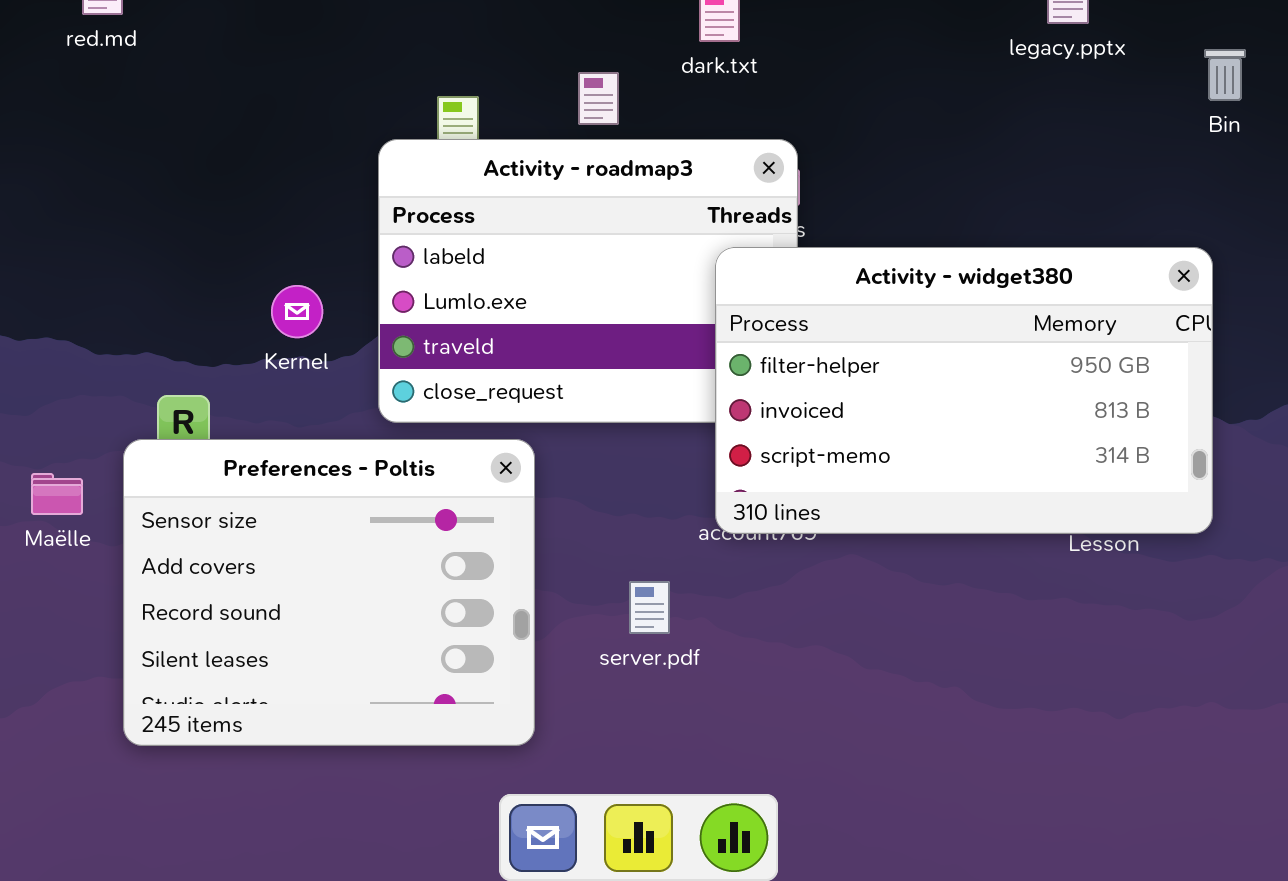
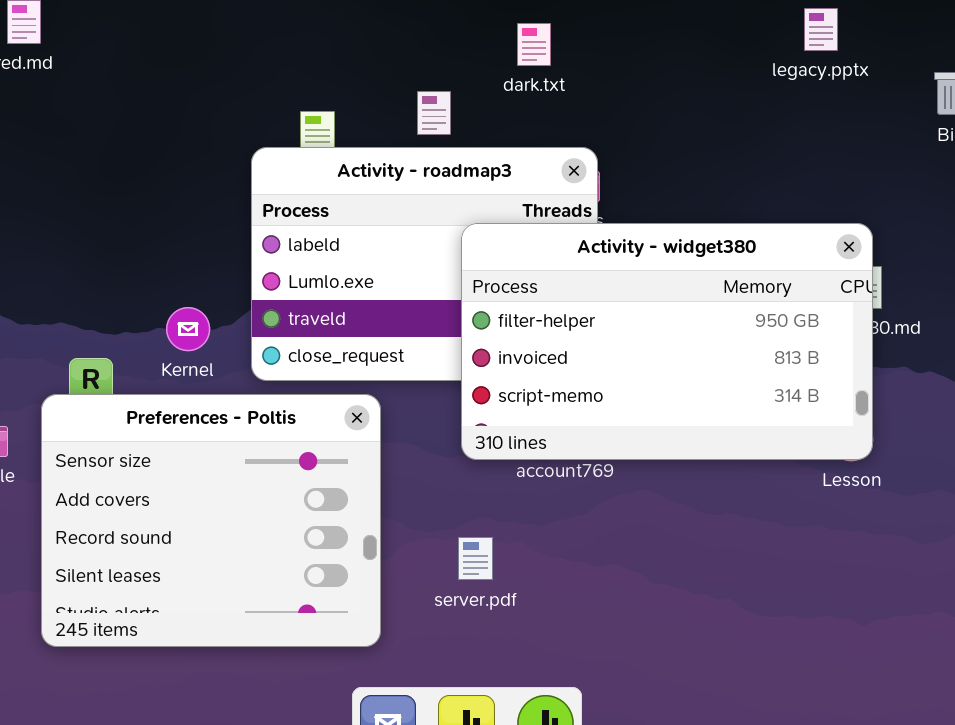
Activity - widget380: [715,247,1213,534] -> [461,223,873,460], moved
Kernel: [271,285,323,338] -> [166,307,210,351], moved
server.pdf: [629,581,670,634] -> [458,537,493,580], moved

